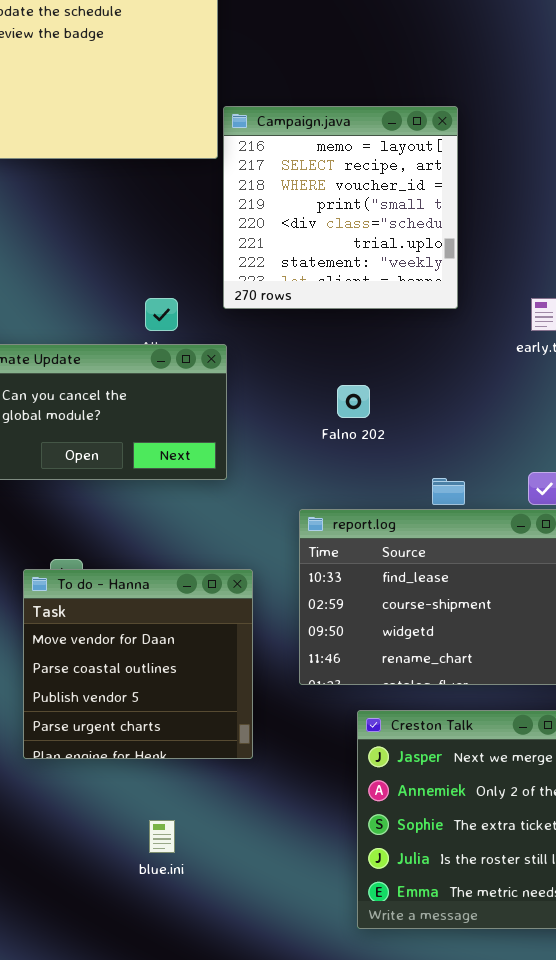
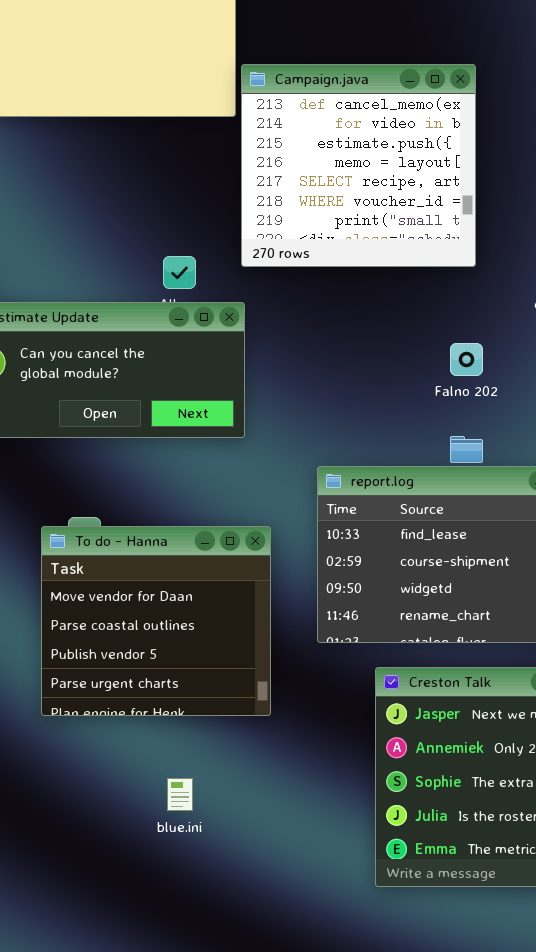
Campaign.java: [223,106,458,309] -> [241,64,476,267], scrolled up 3 rows
Falno 202: [337,385,370,418] -> [450,343,483,376], moved

